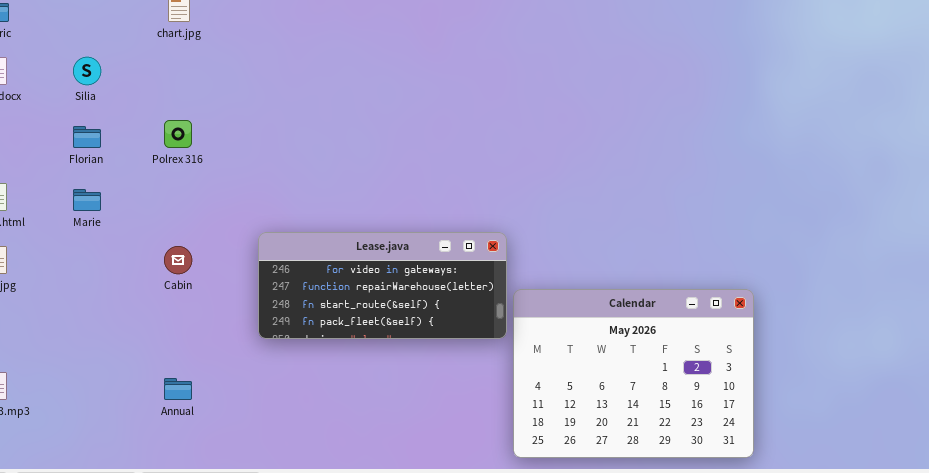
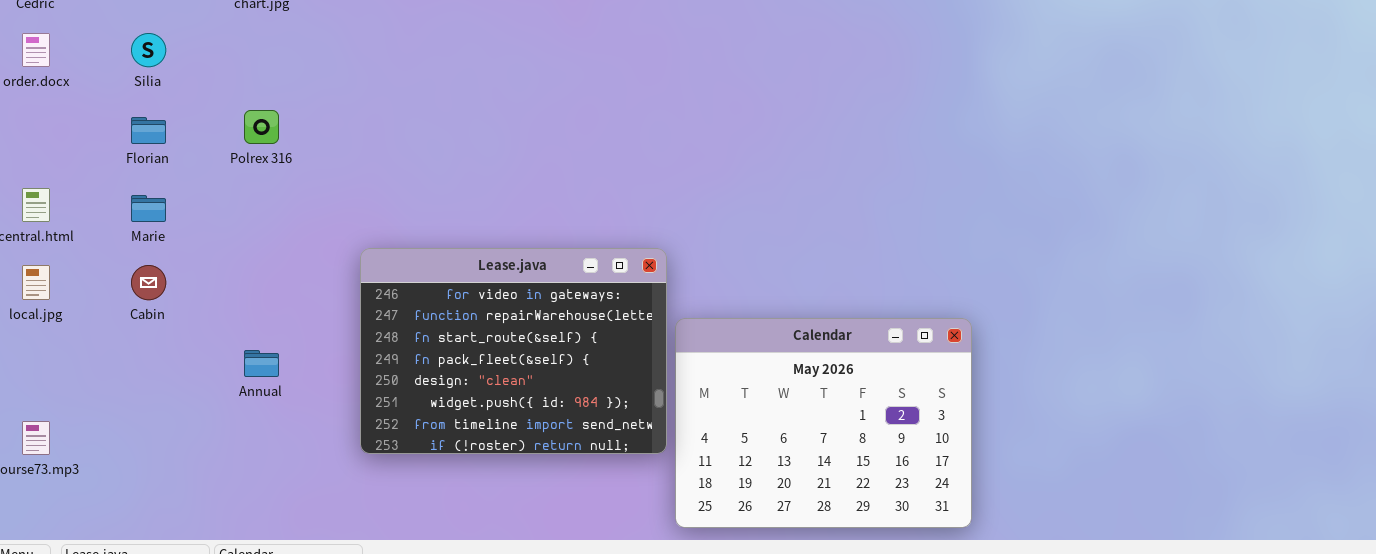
Lease.java: [258,232,507,339] -> [360,248,667,454], resized
Cabin: [164,246,192,274] -> [131,265,166,300], moved
Annual: [164,378,192,400] -> [244,350,279,377], moved

